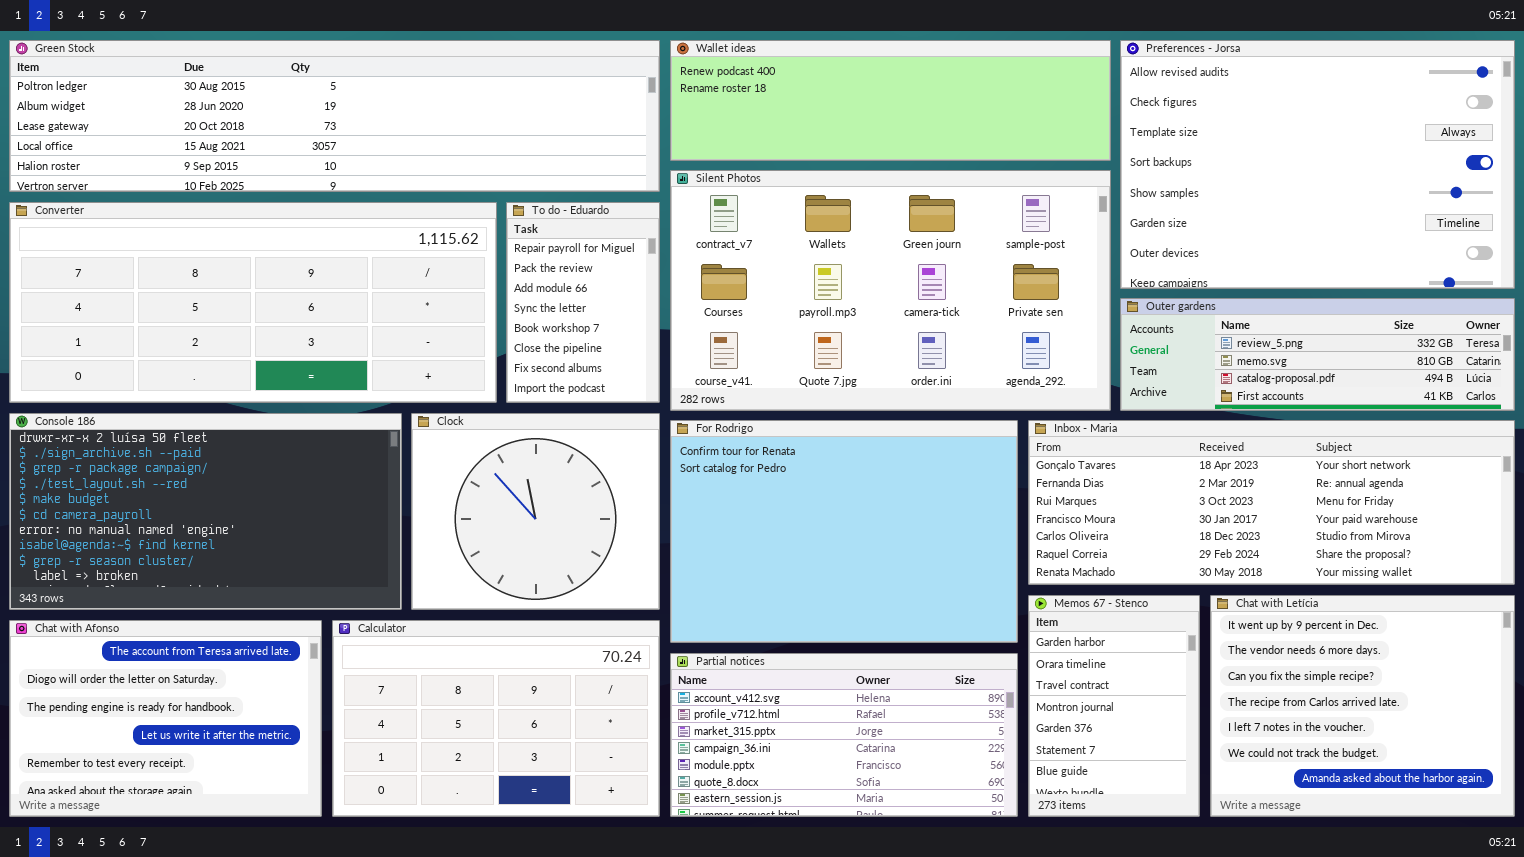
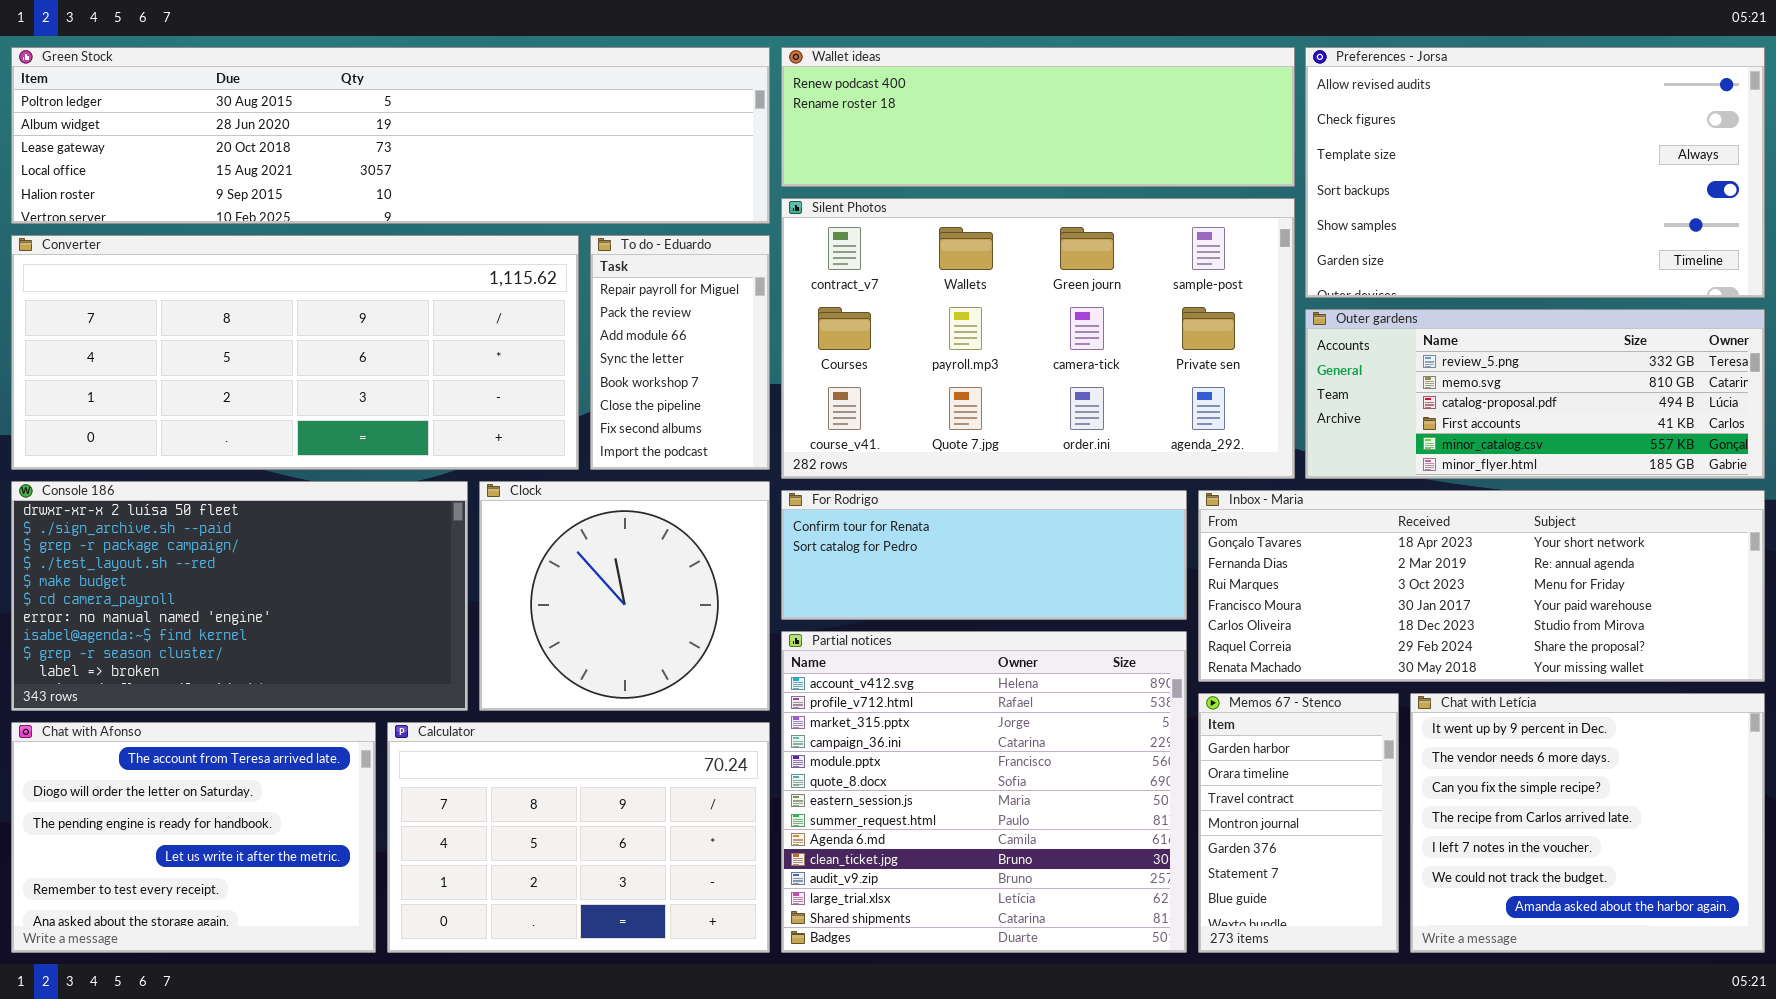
Preferences - Jorsa: [1120,40,1515,289] -> [1305,47,1765,298], resized
Outer gardens: [1120,298,1515,411] -> [1305,309,1765,479], resized
For Rodrigo: [670,420,1018,643] -> [781,490,1187,620], resized
Partial notices: [670,653,1018,817] -> [781,631,1187,953], resized

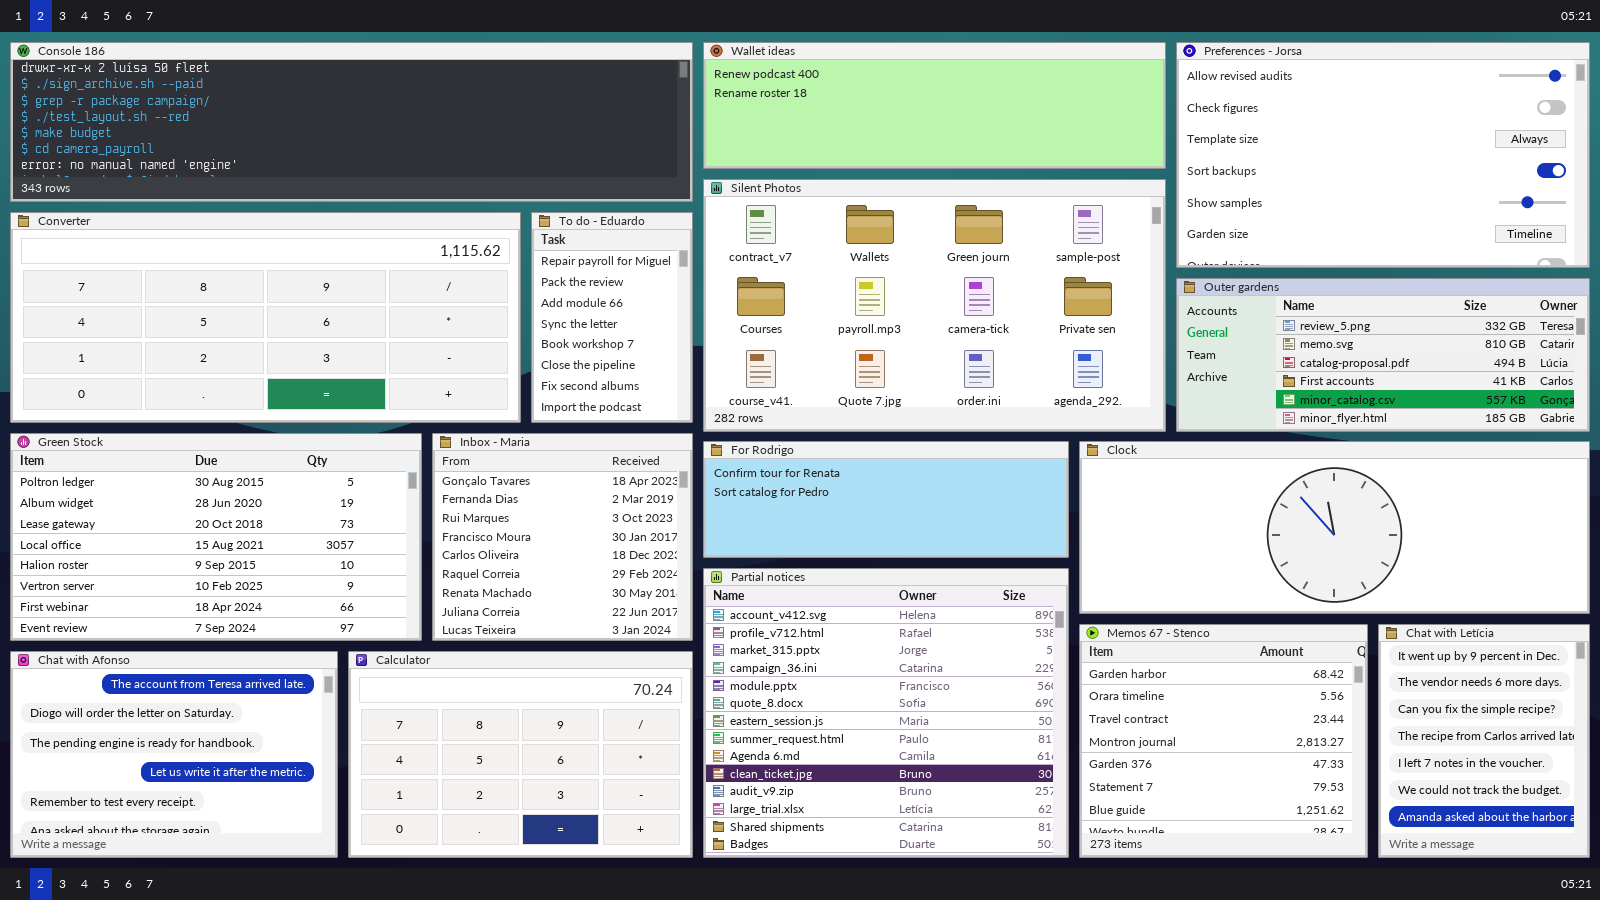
Green Stock: [11,47,770,224] -> [10,433,422,641], moved, resized
Console 186: [11,481,468,711] -> [10,42,693,202], moved, resized
Clock: [479,481,770,711] -> [1079,441,1590,614], moved, resized
Inbox - Maria: [1198,490,1765,682] -> [432,433,693,641], moved, resized
Memos 67 - Stenco: [1198,693,1399,953] -> [1079,624,1368,858], resized
Chat with Letícia: [1410,693,1765,953] -> [1378,624,1590,858], resized

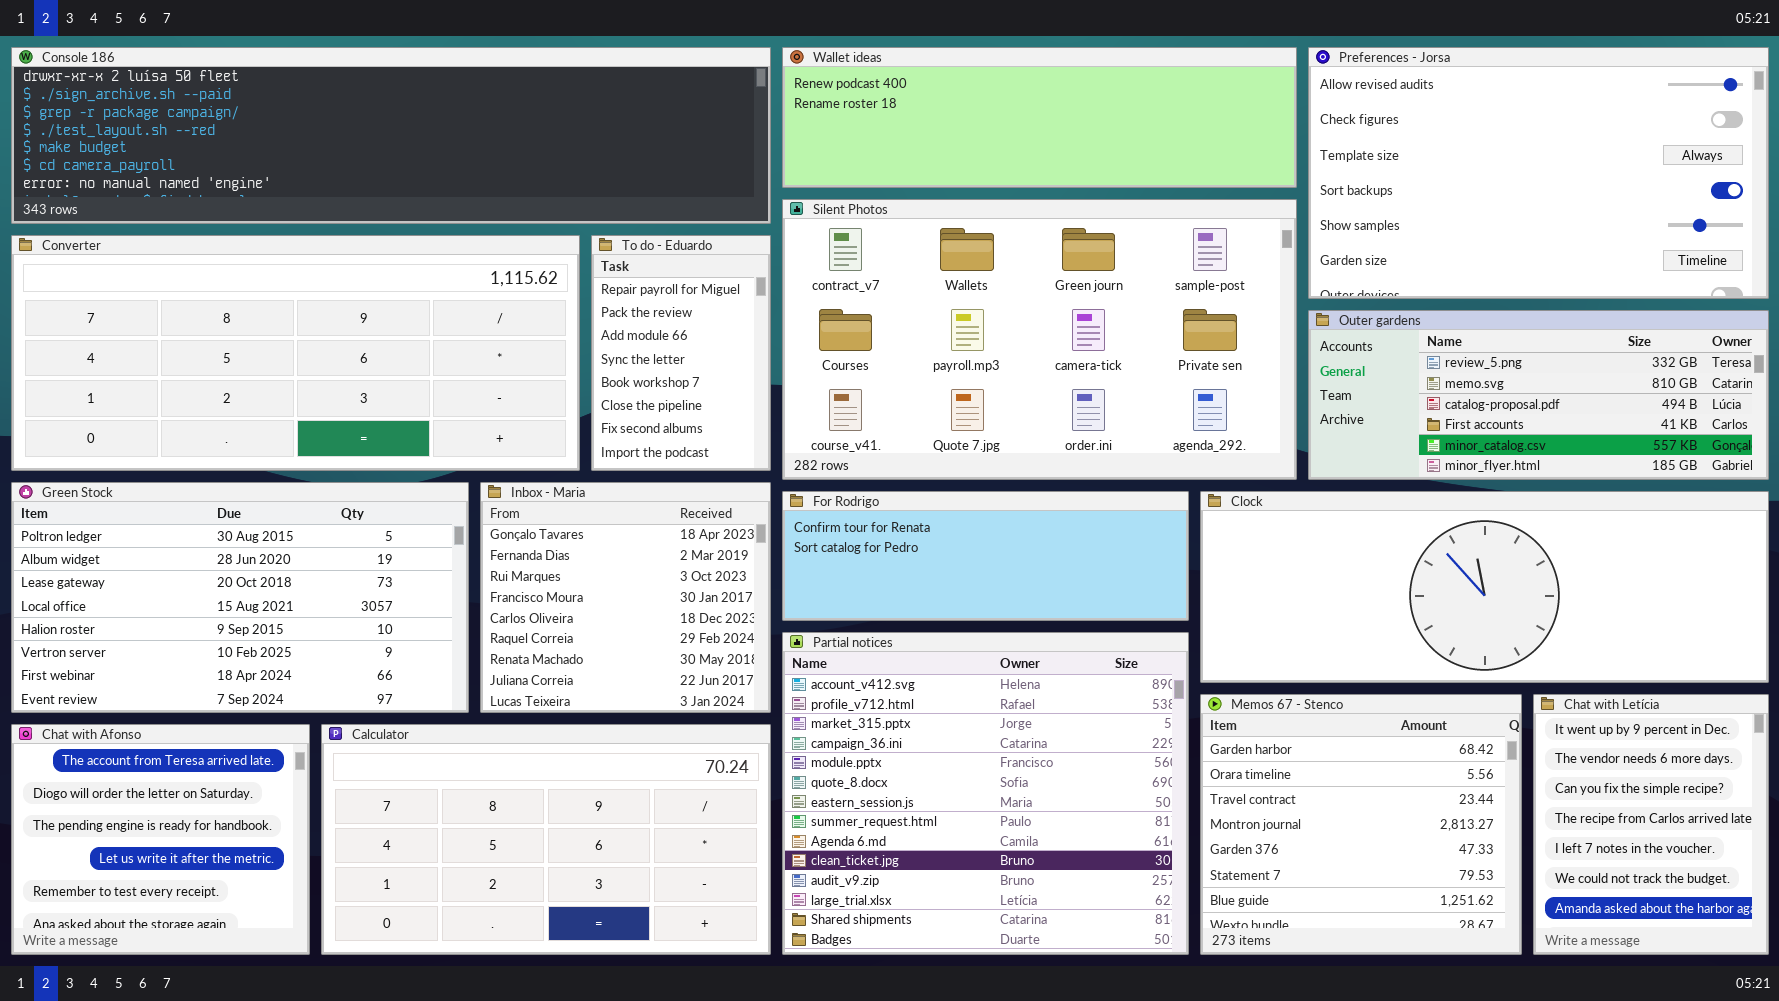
Chat with Afonso: [10,651,338,858] -> [11,724,310,955], resized
Calculator: [348,651,693,858] -> [321,724,771,955], resized

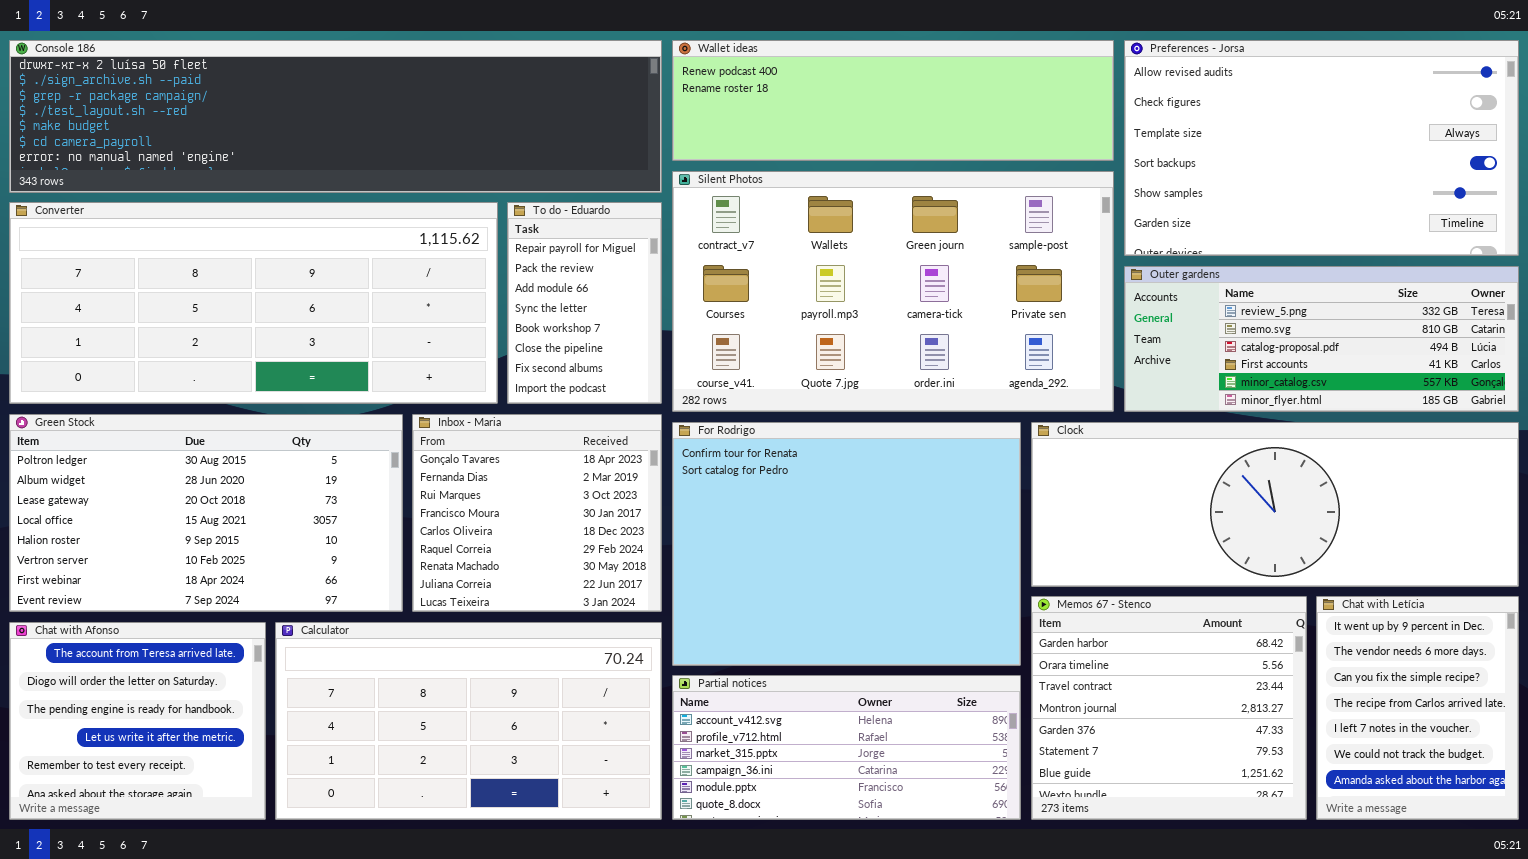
For Rodrigo: [782,491,1189,621] -> [672,422,1021,666], resized
Partial notices: [782,632,1189,955] -> [672,675,1021,820], resized

